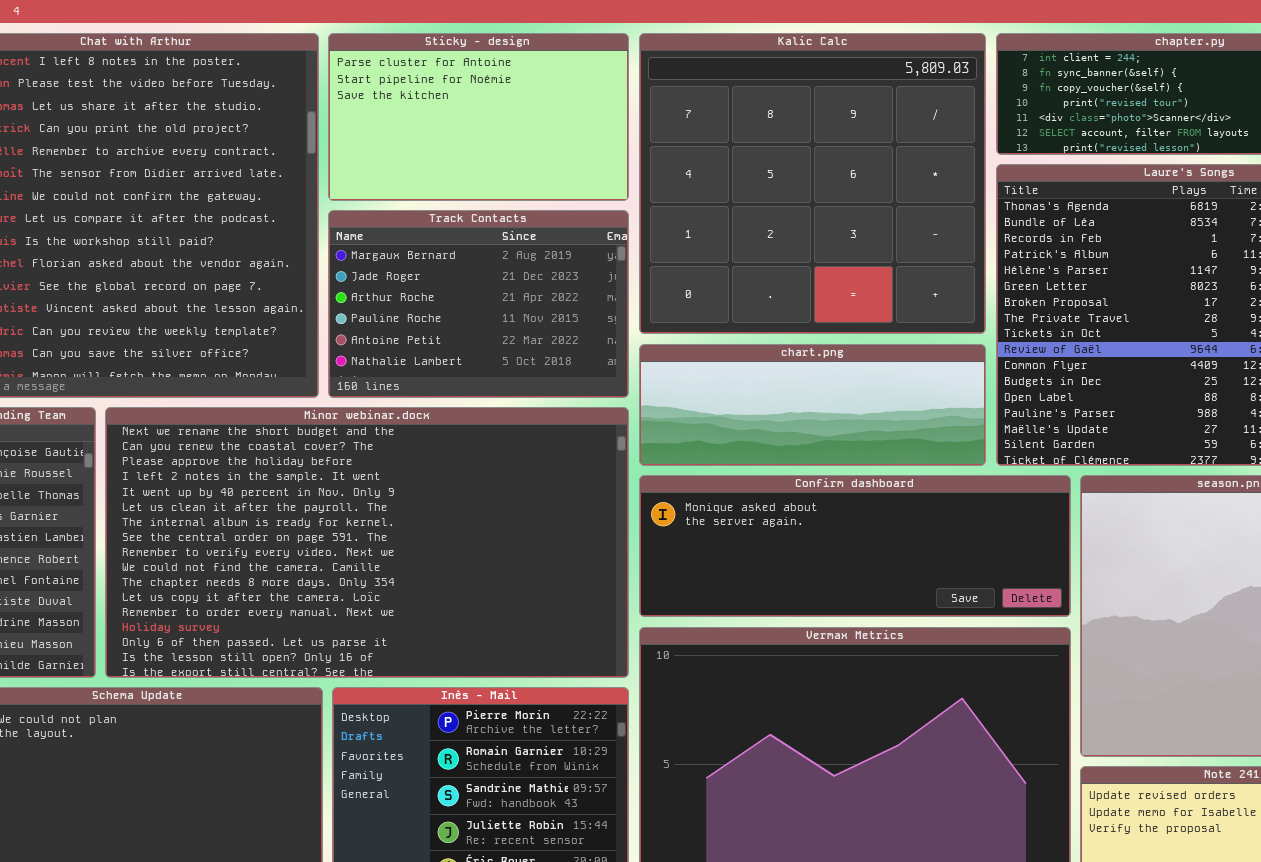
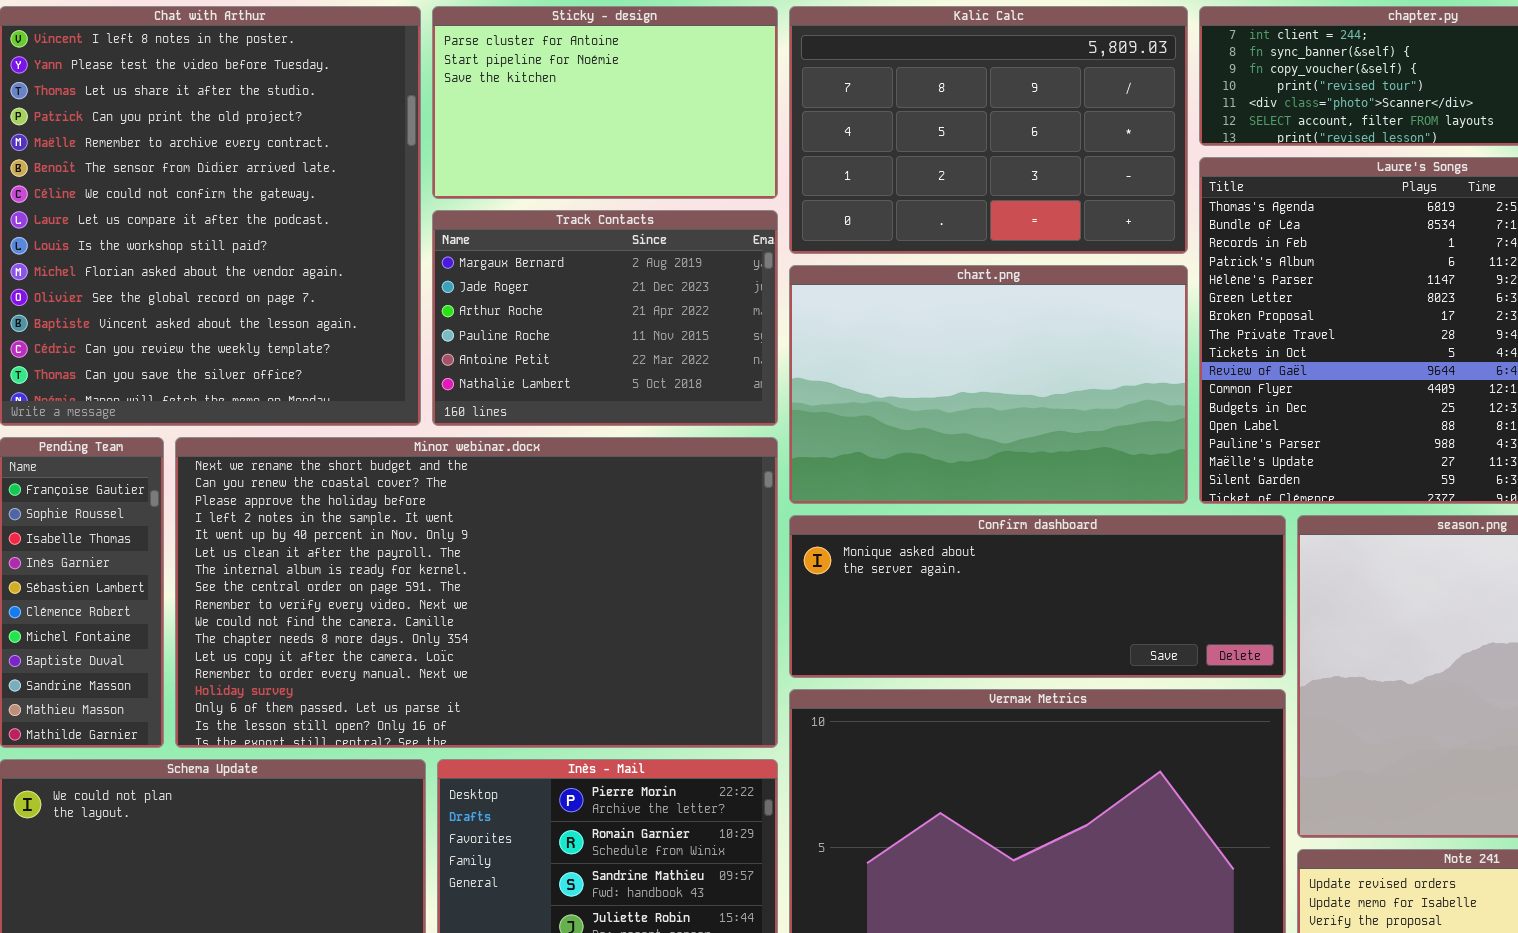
Kalic Calc: [639,33,986,334] -> [789,6,1188,254], resized
chart.png: [639,344,986,466] -> [789,265,1188,504], resized

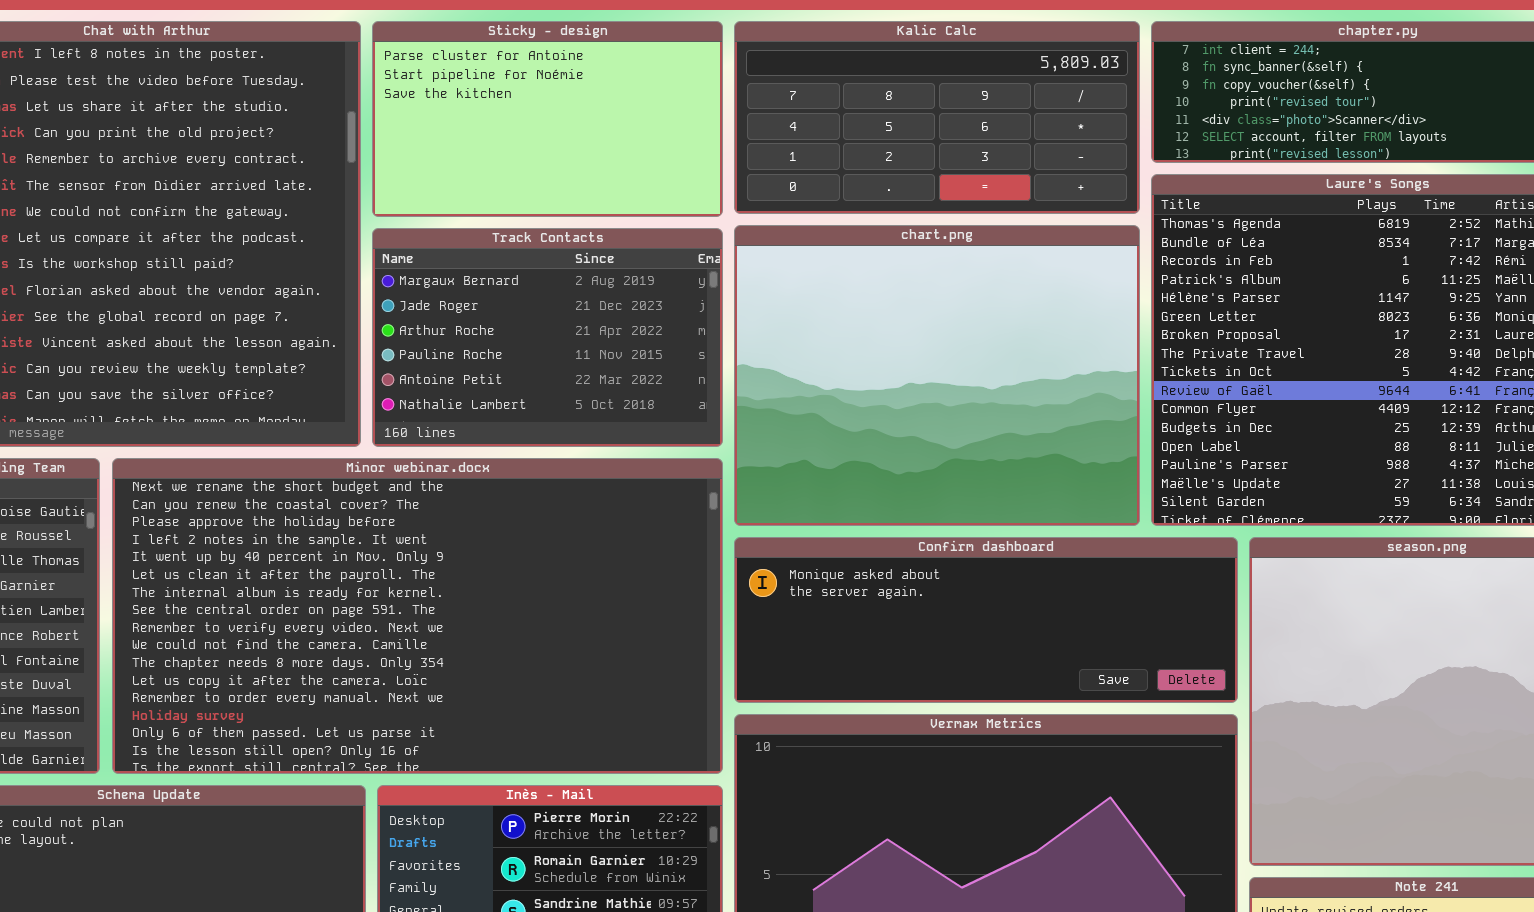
Kalic Calc: [789,6,1188,254] -> [734,21,1140,214], resized
chart.png: [789,265,1188,504] -> [734,225,1140,526], resized

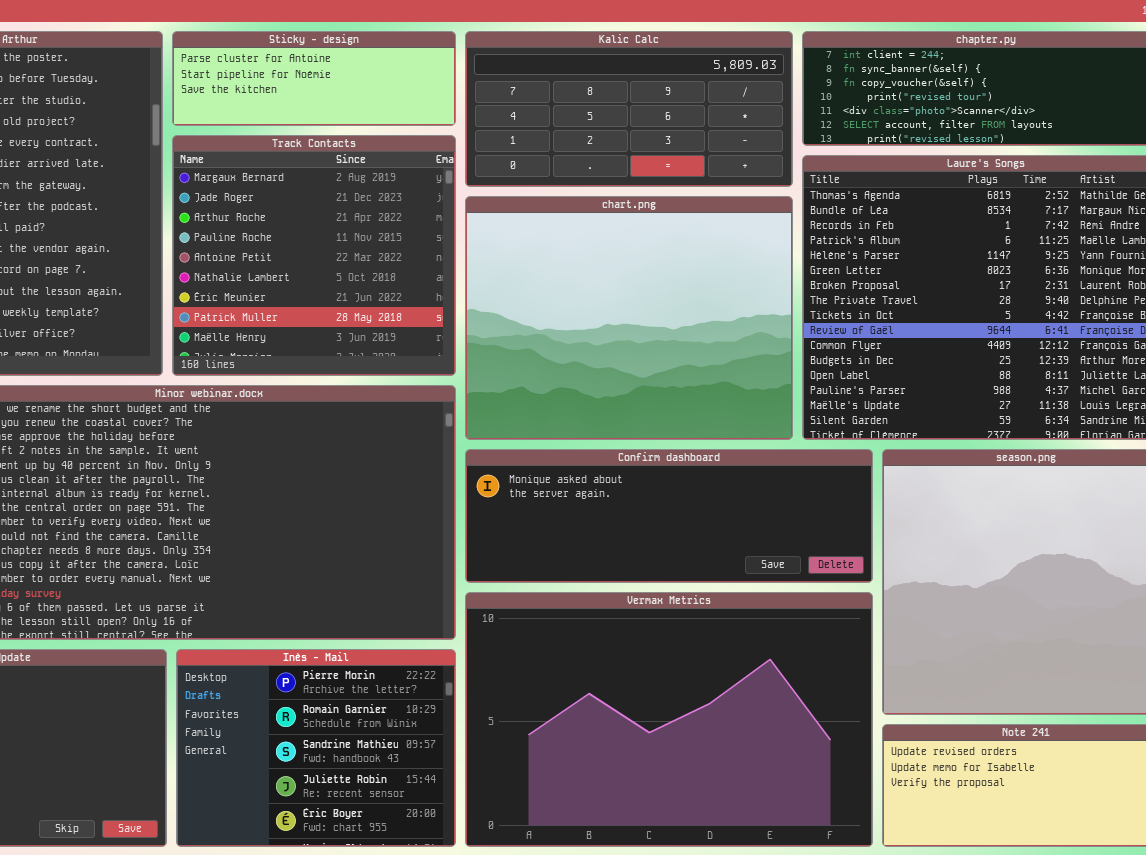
Sticky - design: [372,21,723,217] -> [172,31,456,126], resized
Track Contacts: [372,228,723,447] -> [172,135,456,376], resized

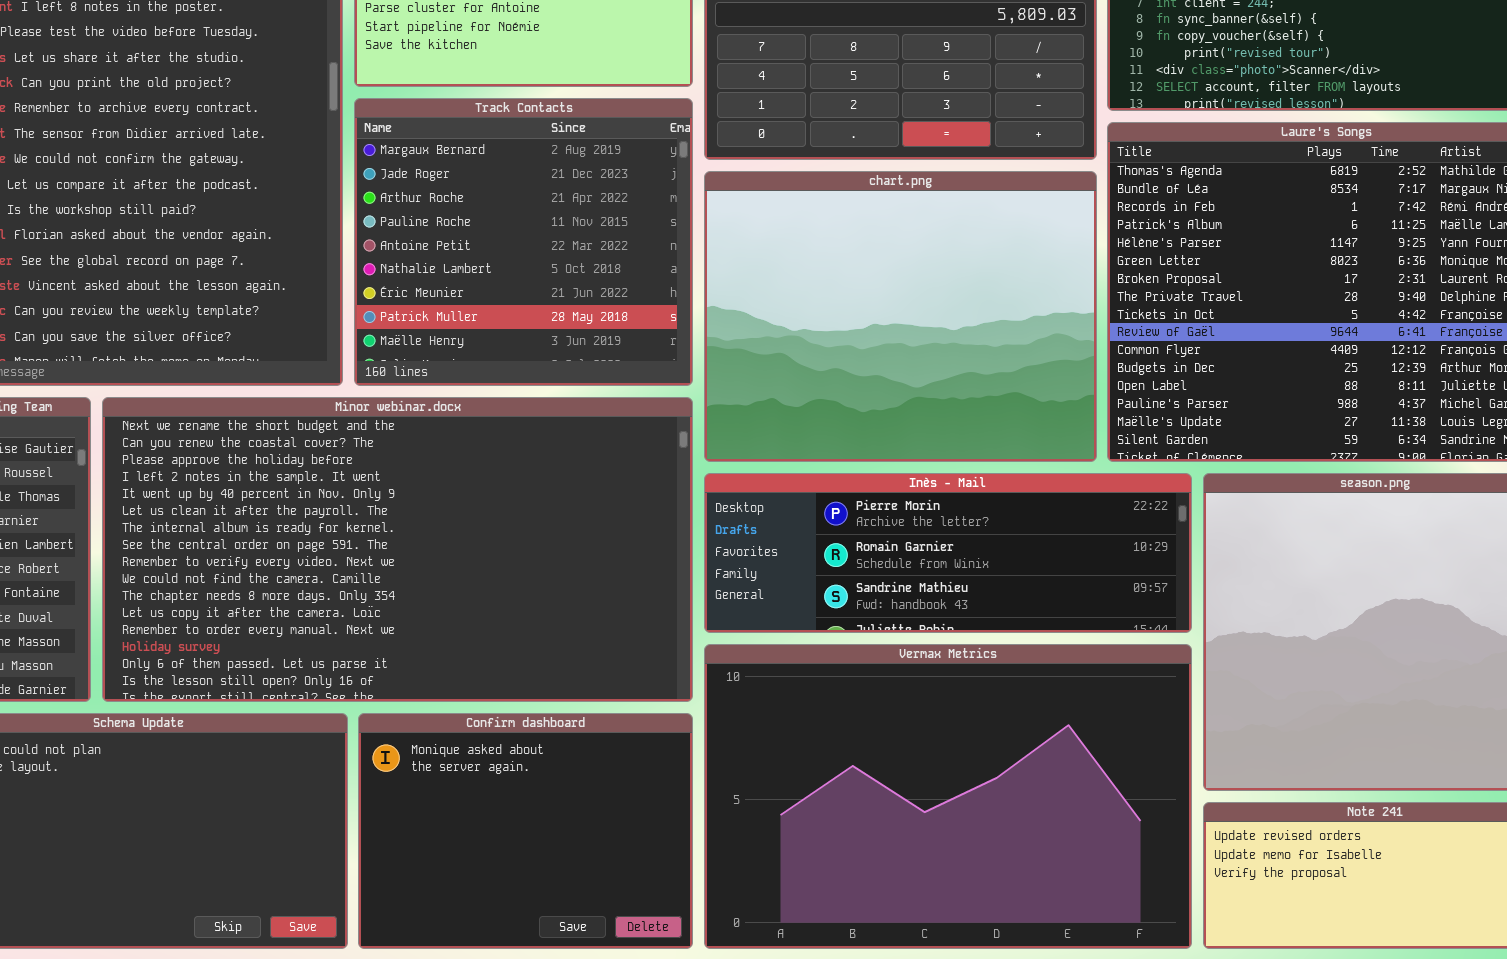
Confirm dashboard: [465,449,873,583] -> [358,713,693,949], moved, resized
Inès - Mail: [176,649,456,847] -> [704,473,1192,633], moved, resized

